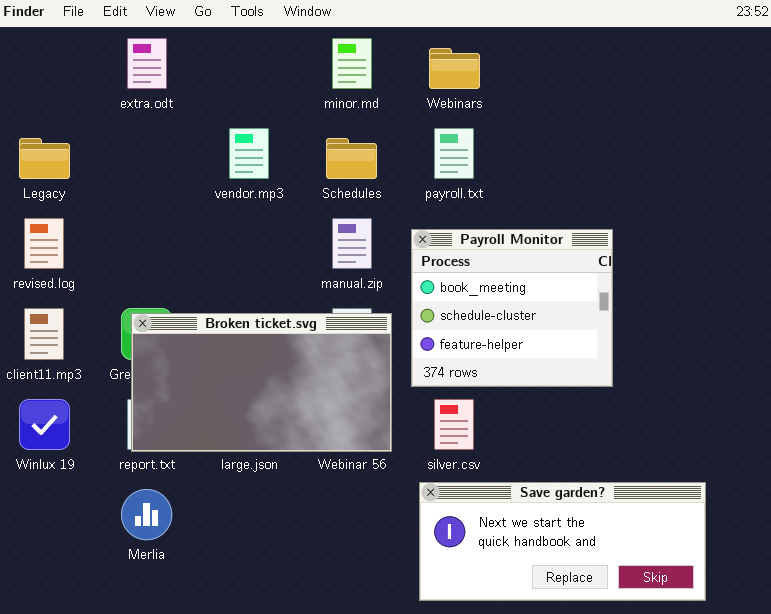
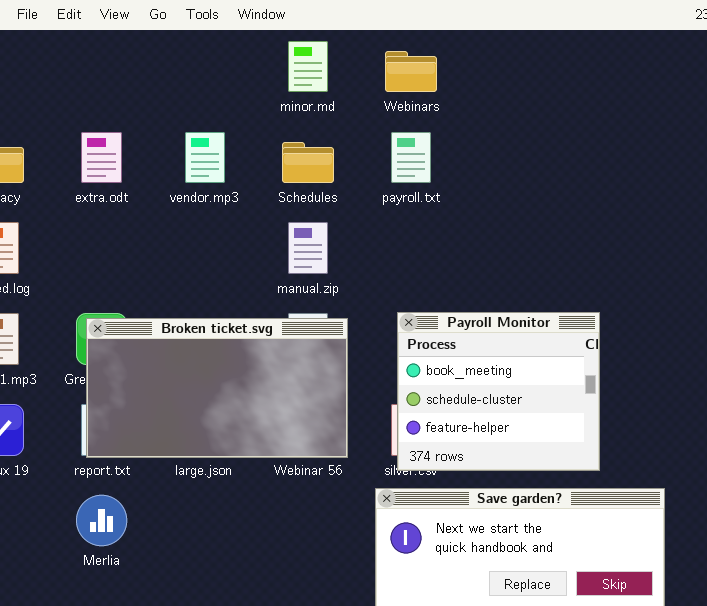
extra.odt: [127,38,167,89] -> [81,132,122,183], moved
Payroll Monitor: [411,229,613,387] -> [397,312,600,471], moved

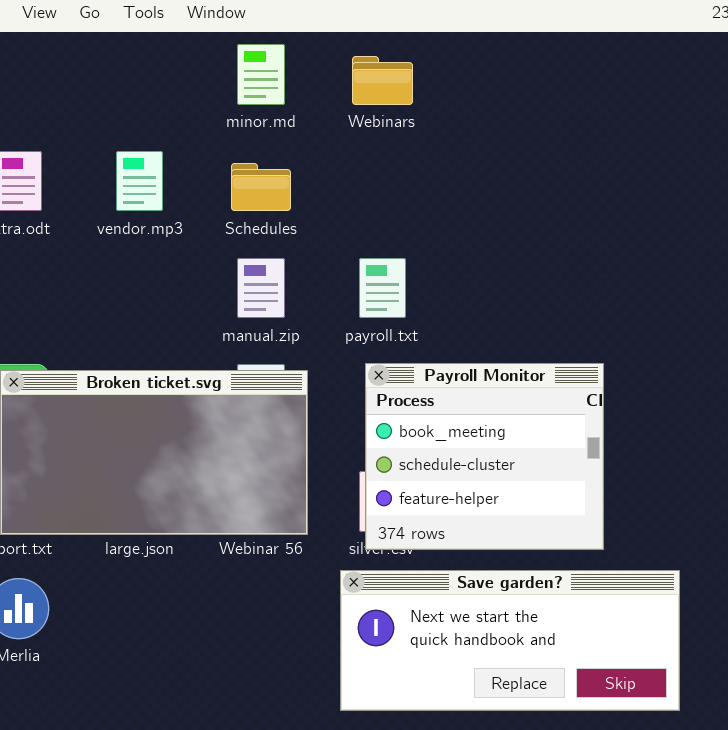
payroll.txt: [391,132,431,183] -> [359,258,406,318], moved

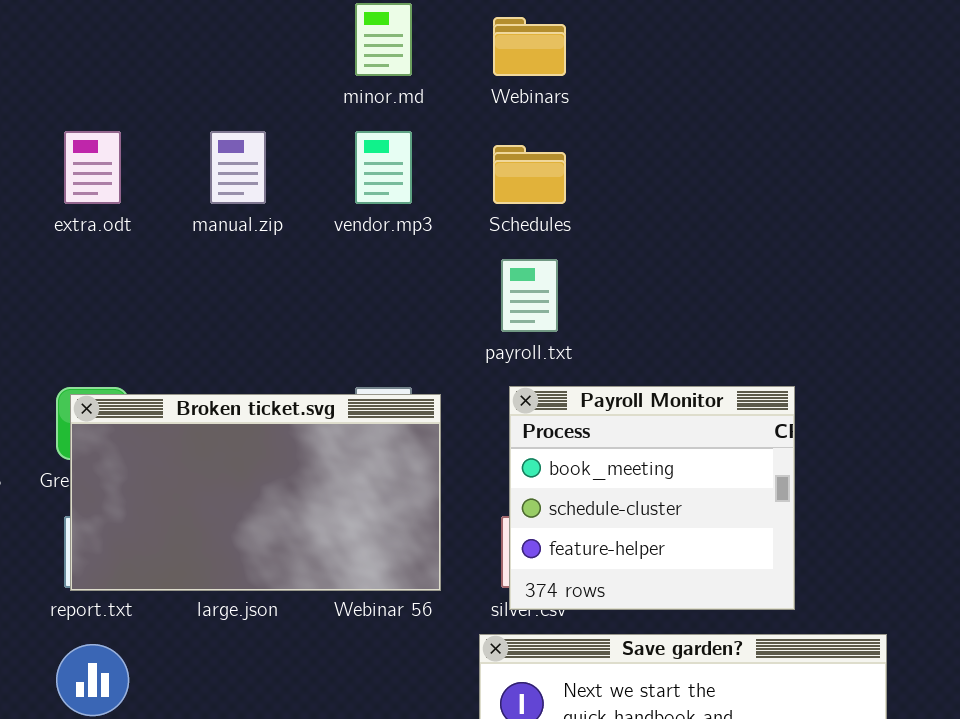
vendor.mp3: [116,151,163,211] -> [355,131,412,204], moved
Schedules: [231,163,291,211] -> [493,145,566,204], moved
manual.zip: [237,258,285,318] -> [210,131,266,204], moved

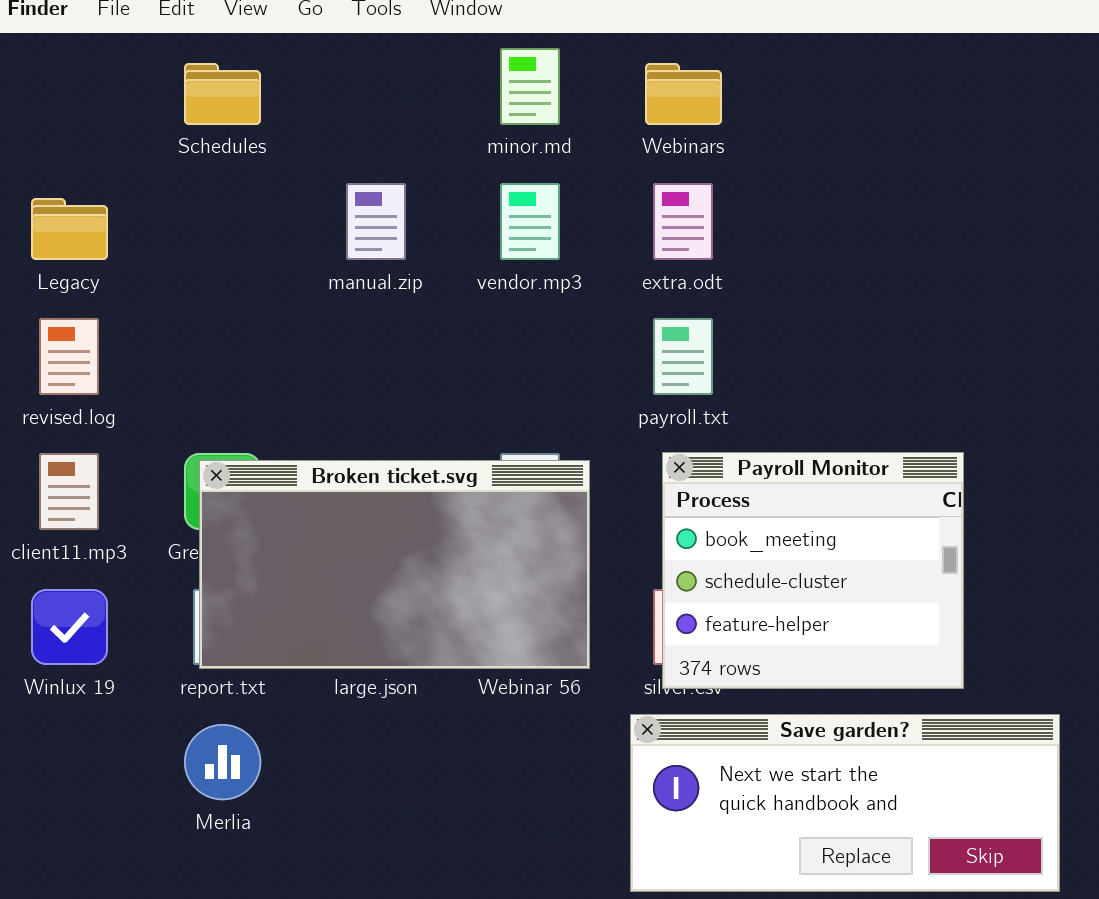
extra.odt: [64,131,121,204] -> [653,183,713,260], moved
Schedules: [493,145,566,204] -> [184,63,261,125], moved

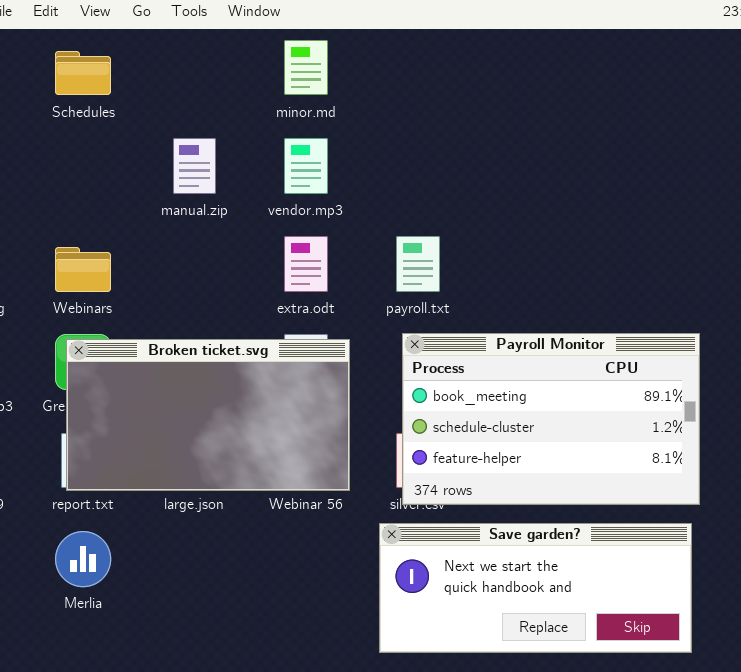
Webinars: [645,63,722,125] -> [55,247,111,292], moved
extra.odt: [653,183,713,260] -> [284,236,328,292], moved
Payroll Monitor: [662,452,964,689] -> [402,333,700,505], resized

